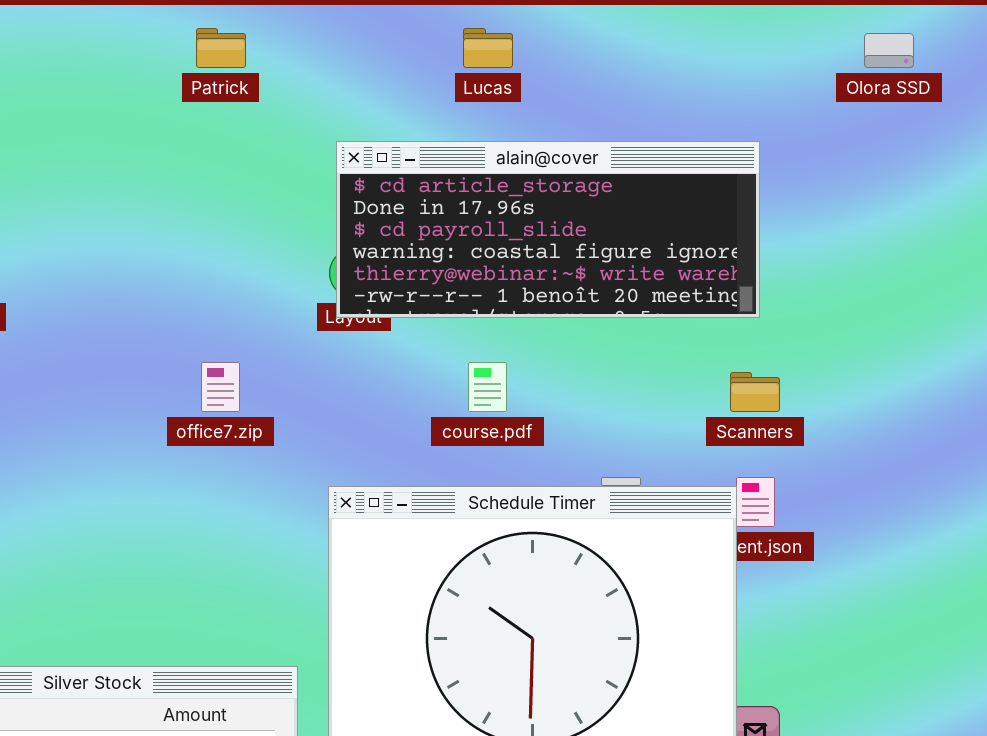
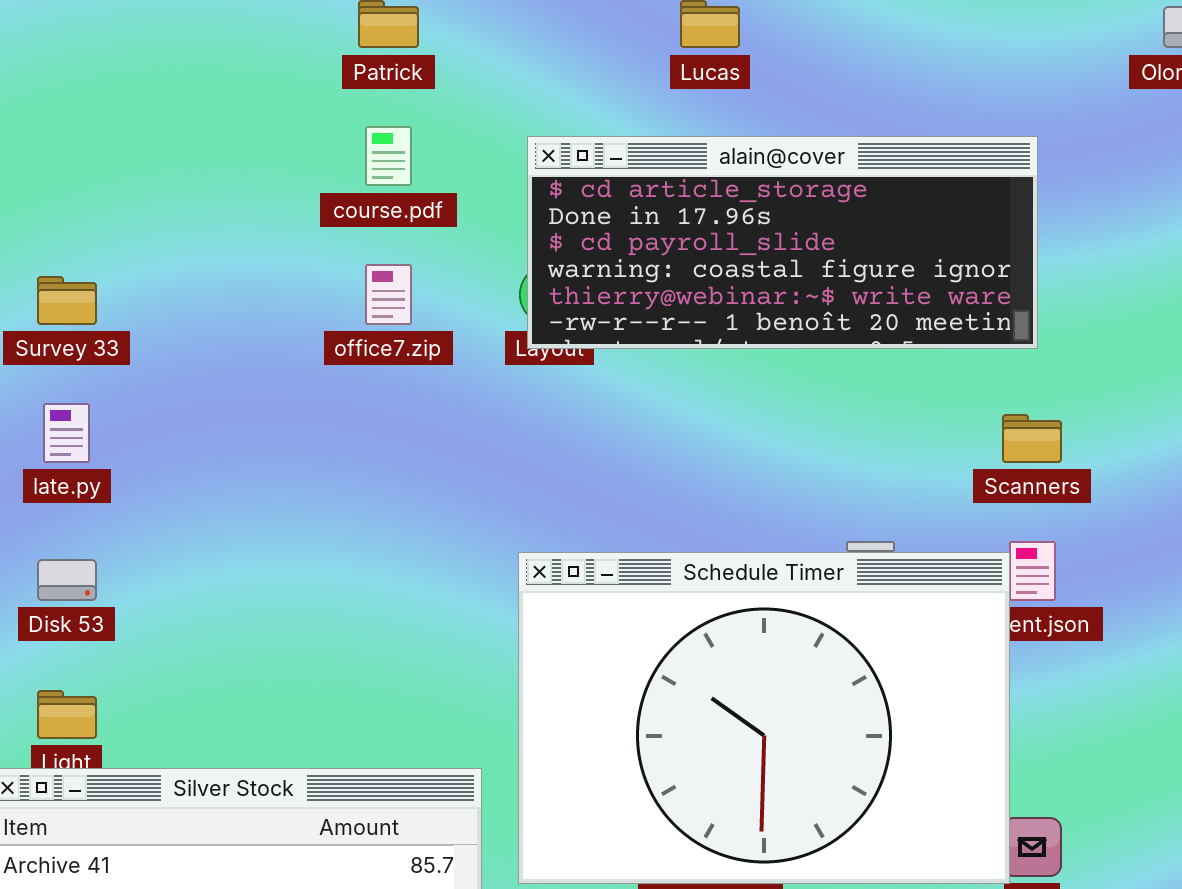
office7.zip: [201,362,240,412] -> [365,264,412,325], moved
course.pdf: [468,362,507,412] -> [365,126,412,186], moved

